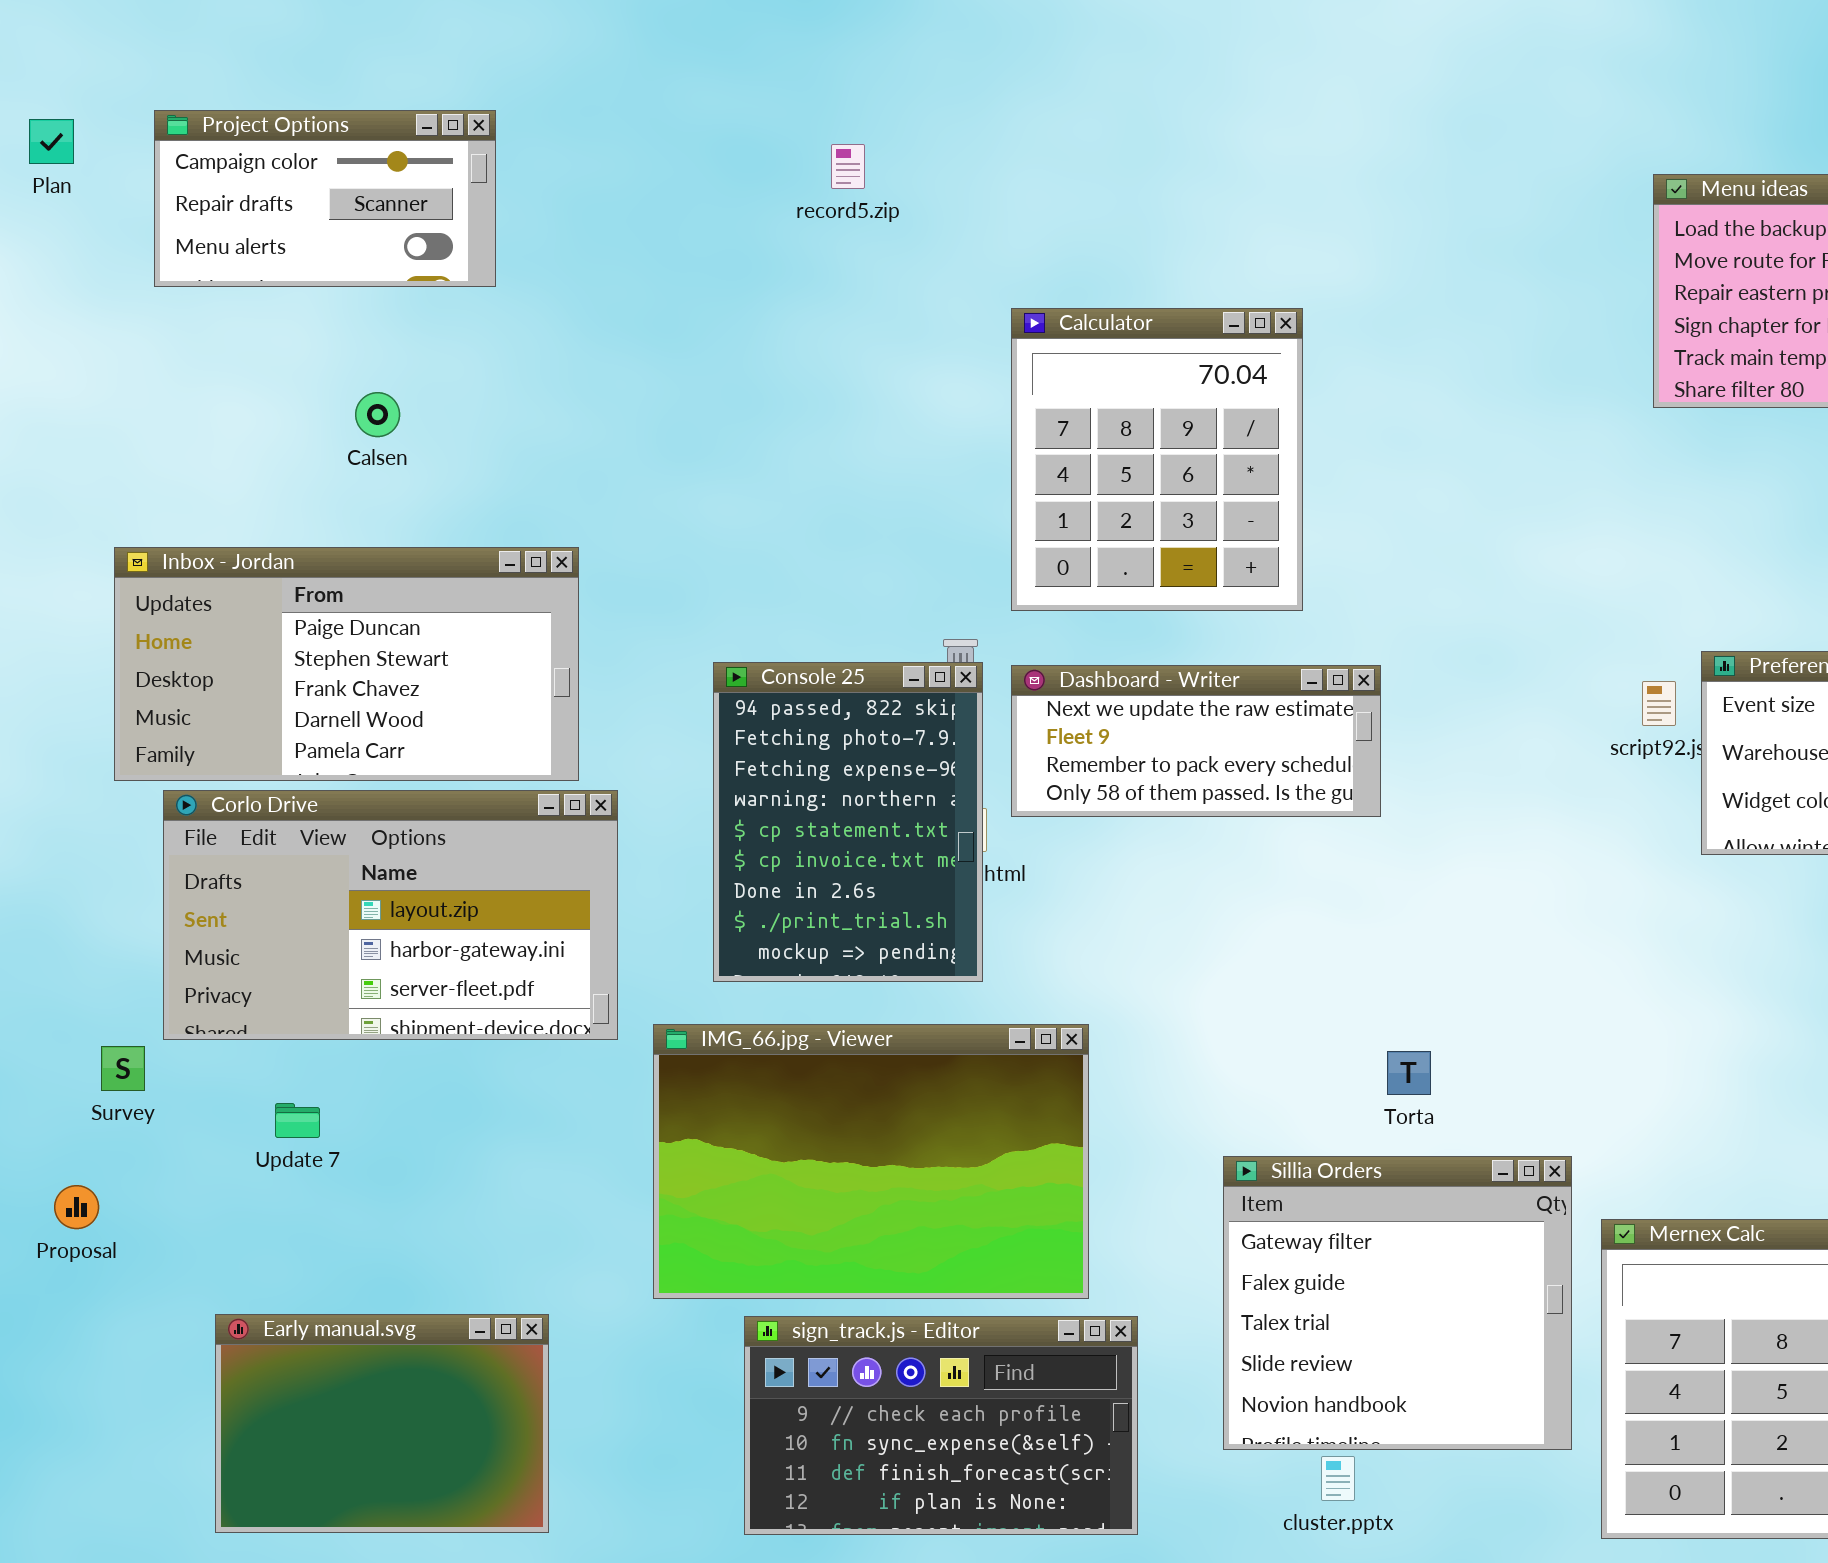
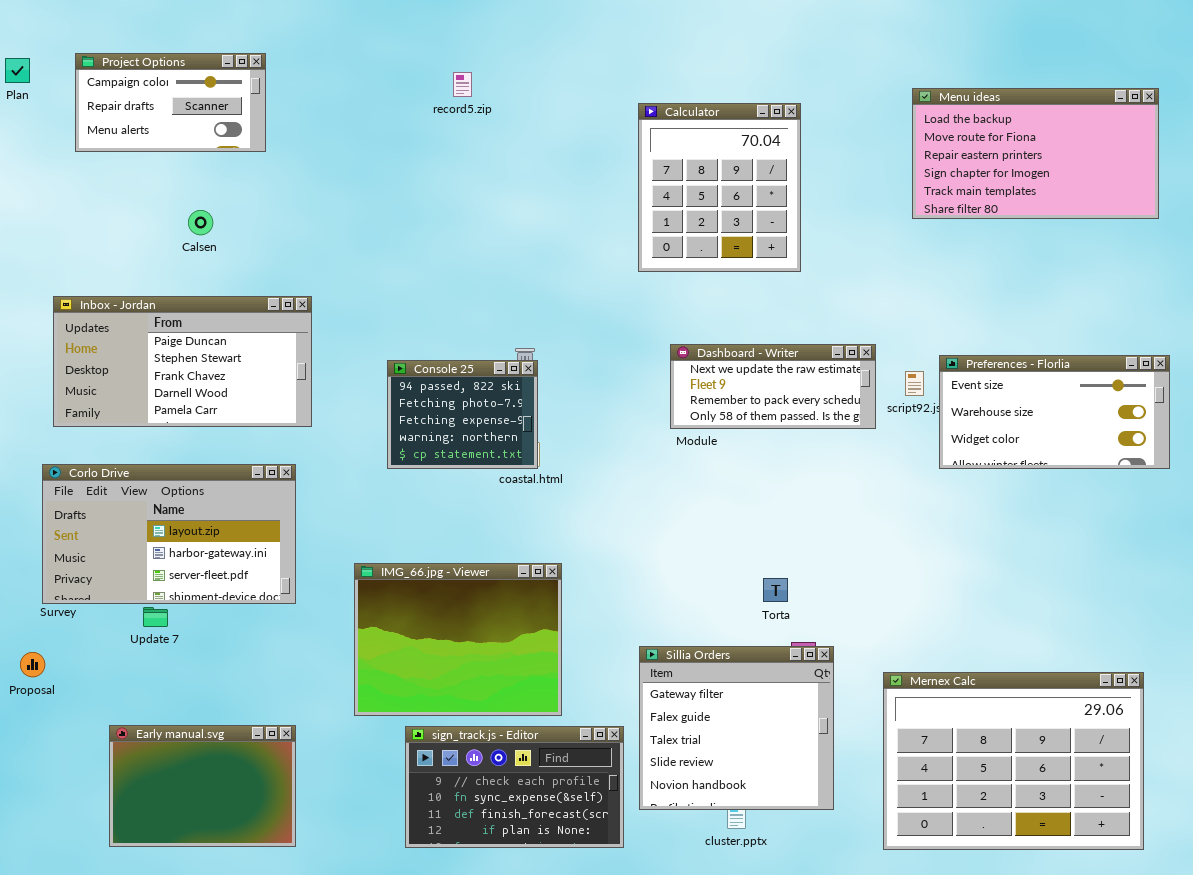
Calculator: [1011,308,1303,611] -> [638,103,801,272], moved
Console 25: [713,662,983,982] -> [387,360,538,469], resized
Dashboard - Writer: [1011,665,1381,817] -> [670,344,876,429], moved
Corlo Drive: [163,790,618,1040] -> [42,464,296,604], moved
IMG_66.jpg - Viewer: [653,1024,1089,1299] -> [354,563,562,716], resized
Sillia Orders: [1223,1156,1572,1450] -> [639,646,834,810], moved

